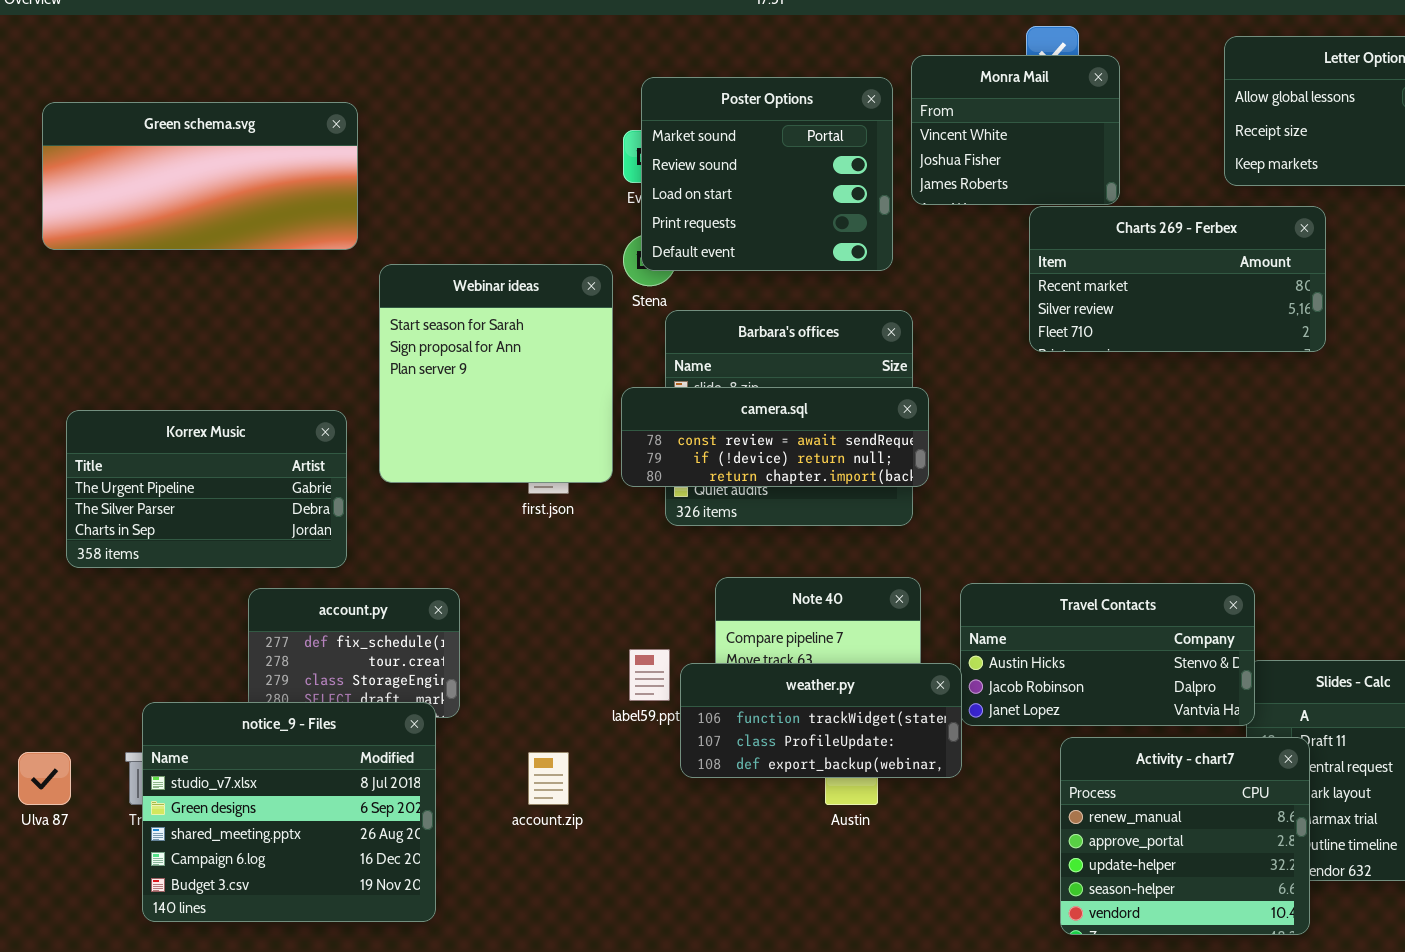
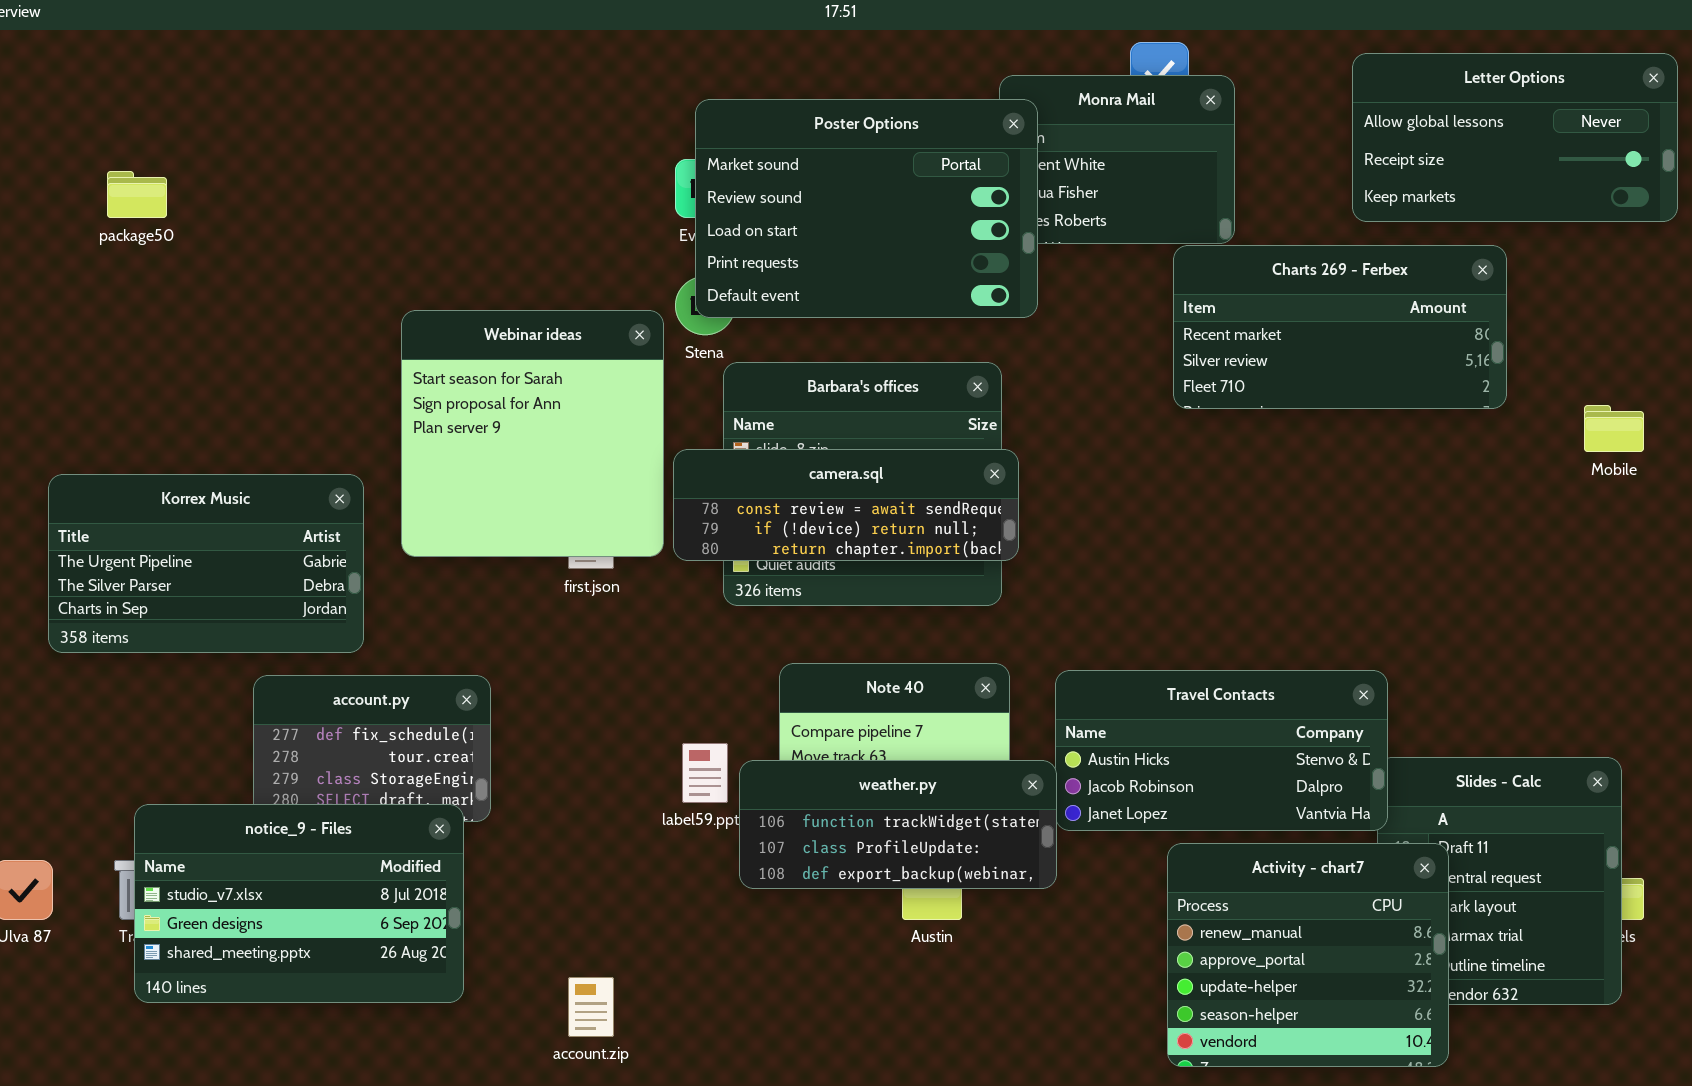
Poster Options: [641,77,893,271] -> [695,99,1038,318], resized
Green schema.svg: [42,102,358,250] -> none, closed
Charts 269 - Ferbex: [1029,206,1326,352] -> [1173,245,1507,409], moved
notice_9 - Files: [142,702,436,922] -> [134,804,464,1003], resized
account.zip: [528,752,569,805] -> [568,977,614,1037], moved

